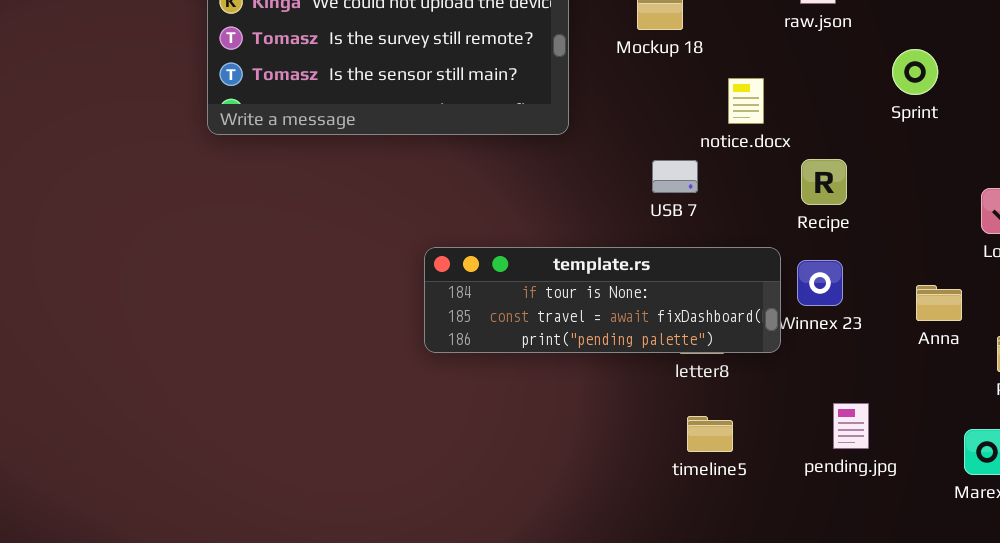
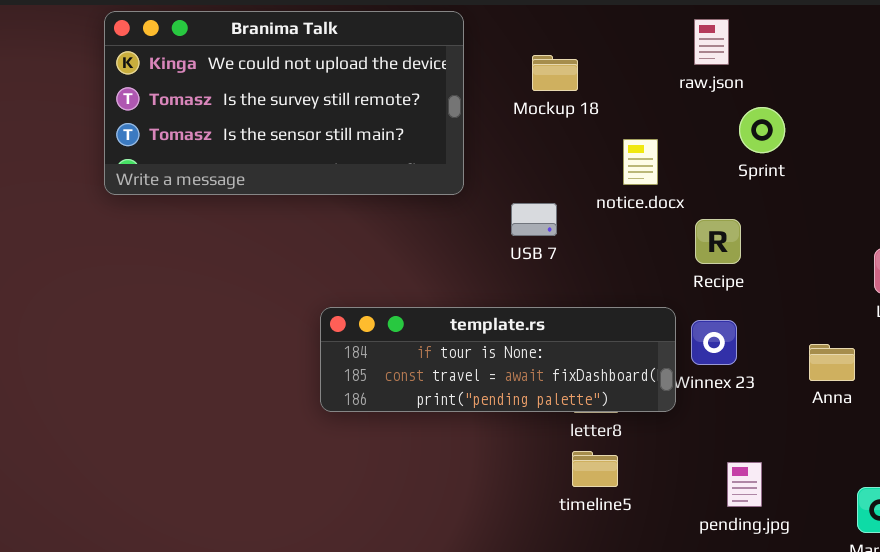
Sprint: [892,49,938,95] -> [739,107,785,153], moved
USB 7: [652,160,698,193] -> [511,203,557,236], moved
timeline5: [687,416,733,452] -> [572,451,618,487], moved

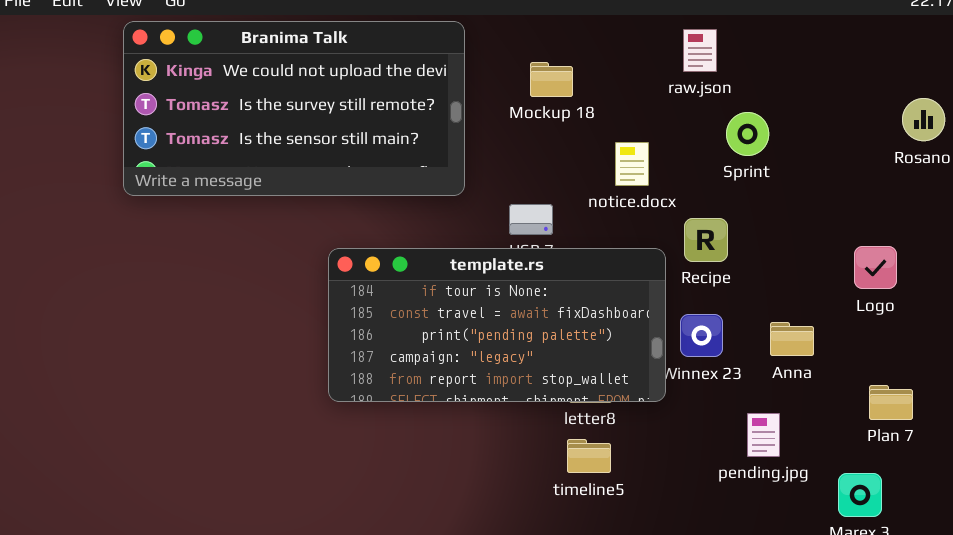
template.rs: [320,307,676,412] -> [328,248,666,402], resized
Anna: [809,344,855,381] -> [770,322,814,356], moved
pending.jpg: [727,462,762,507] -> [747,413,780,457], moved

